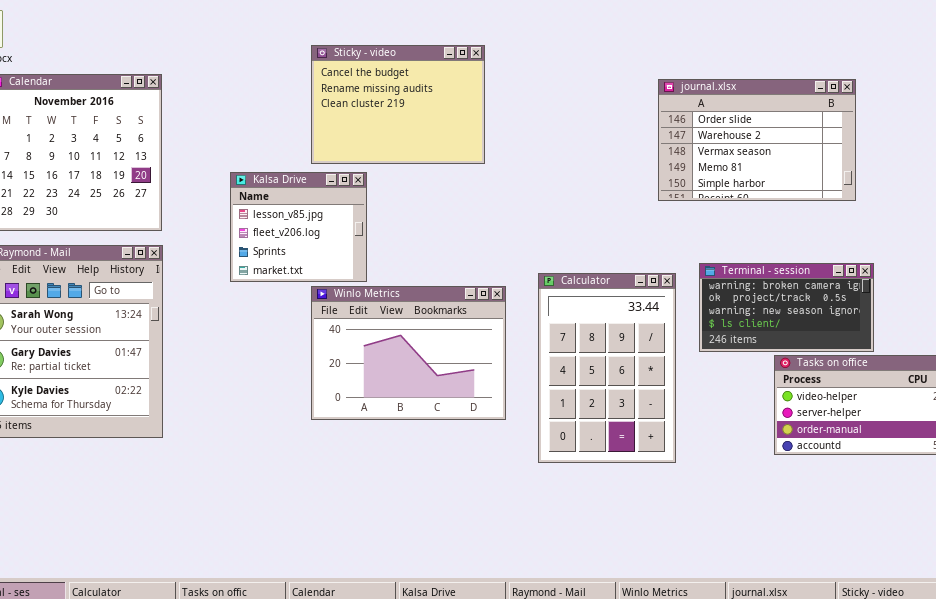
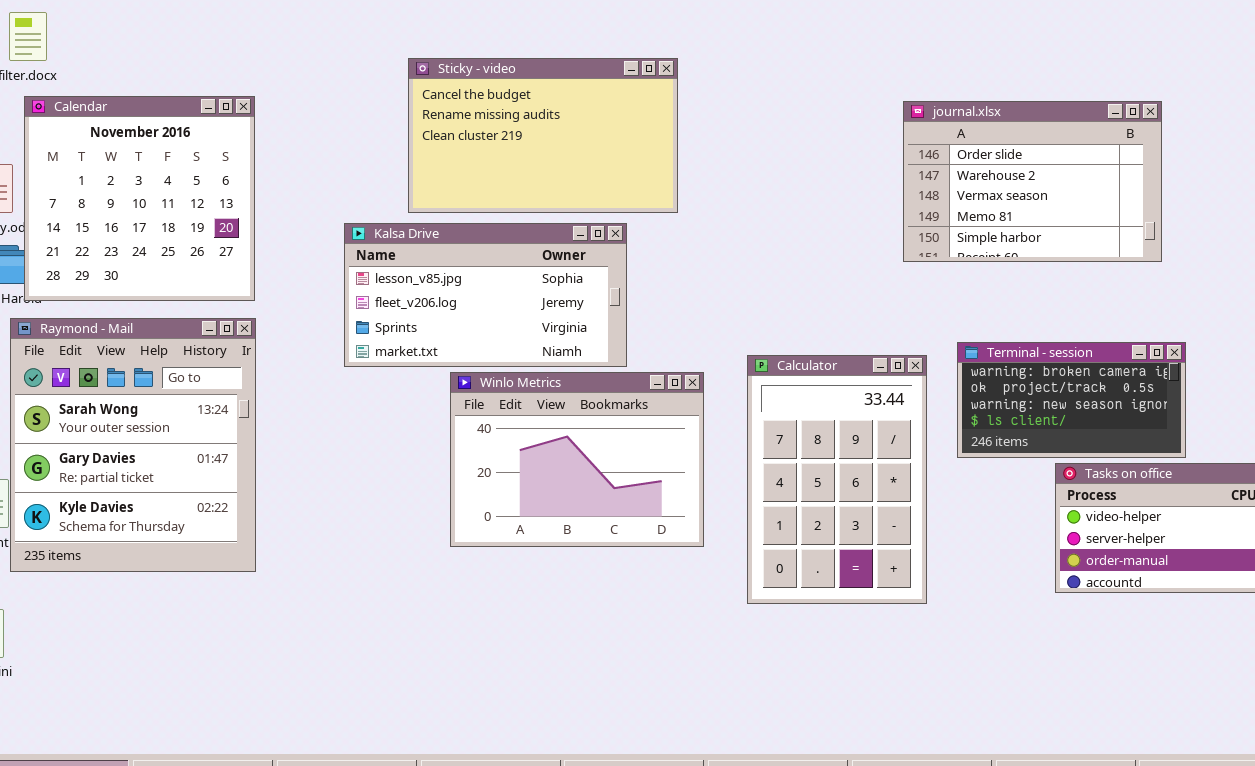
Sticky - video: [311,45,485,164] -> [408,58,678,213], resized
Kalsa Drive: [230,172,367,282] -> [344,223,627,367], resized

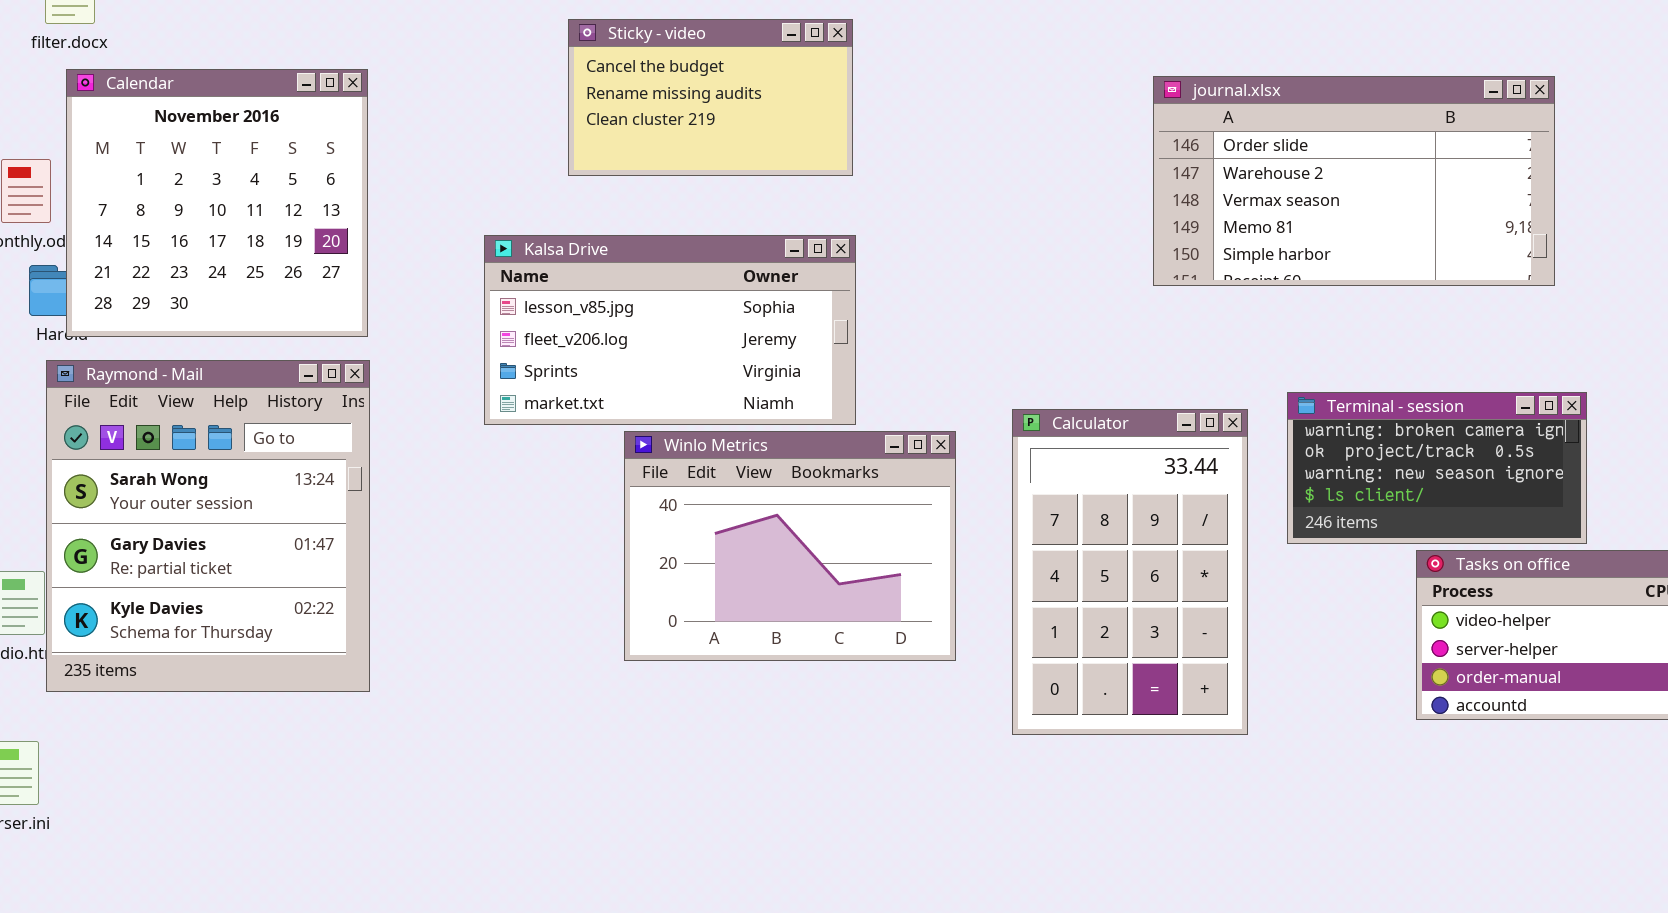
Sticky - video: [408,58,678,213] -> [568,19,853,176], resized
journal.xlsx: [903,101,1162,262] -> [1153,76,1555,286], resized

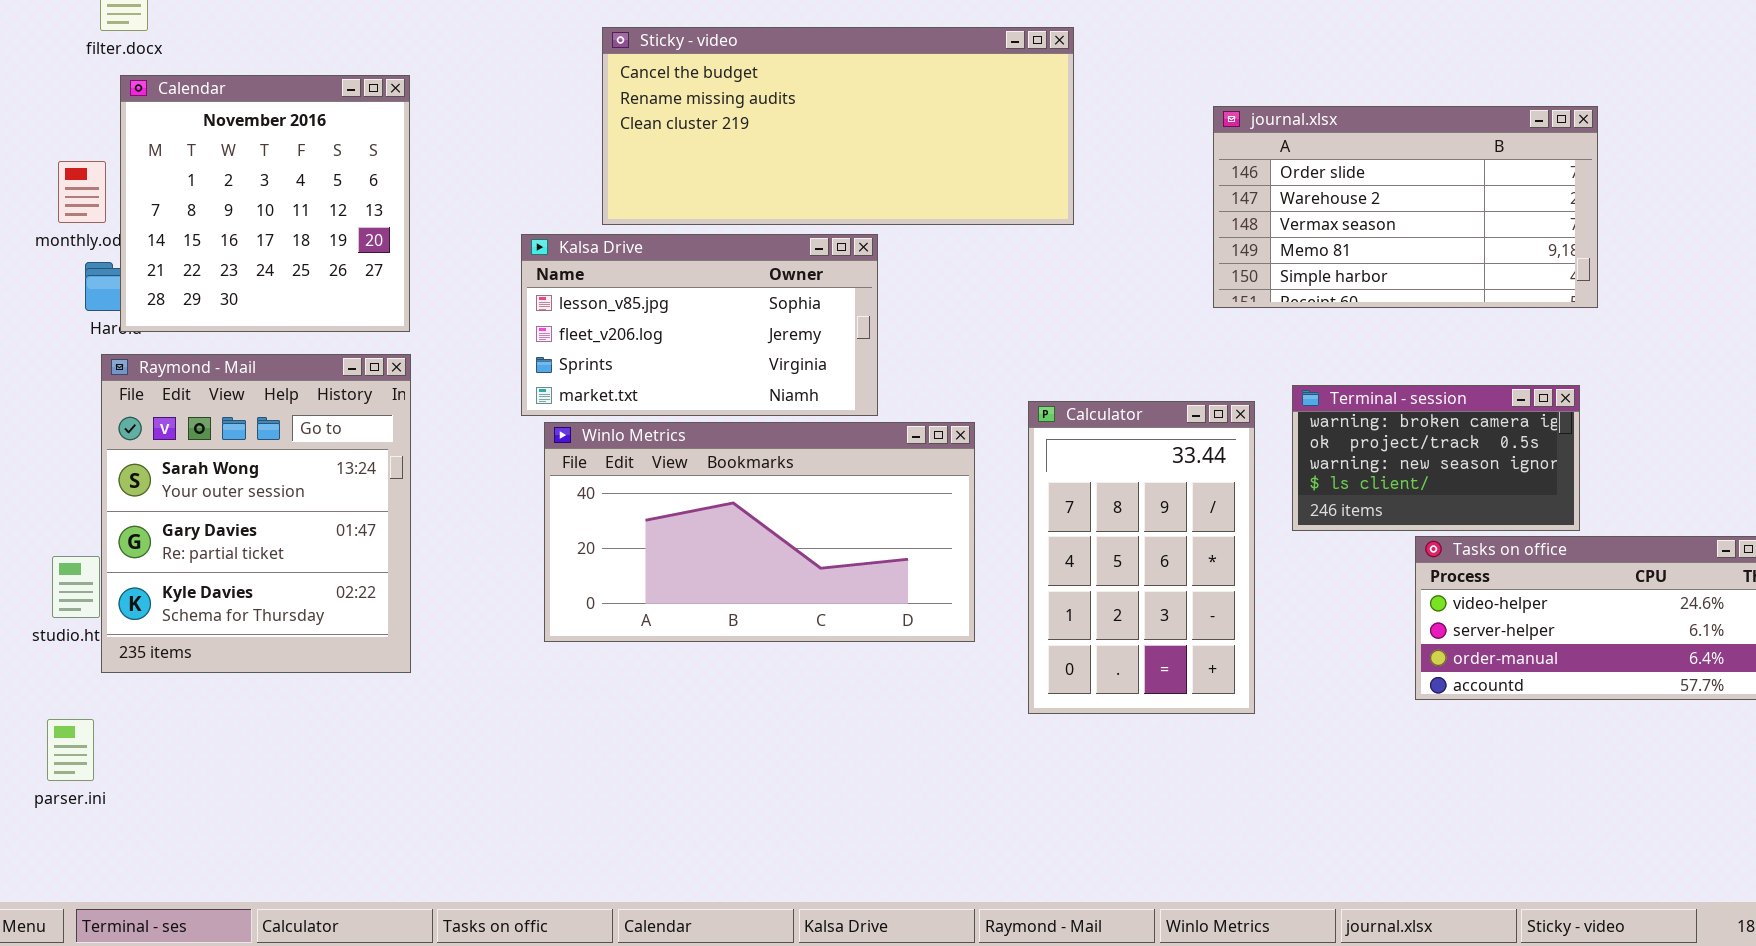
Sticky - video: [568,19,853,176] -> [602,27,1074,225], resized
journal.xlsx: [1153,76,1555,286] -> [1213,106,1598,308], moved
Winlo Metrics: [624,431,956,661] -> [544,422,975,642], resized

